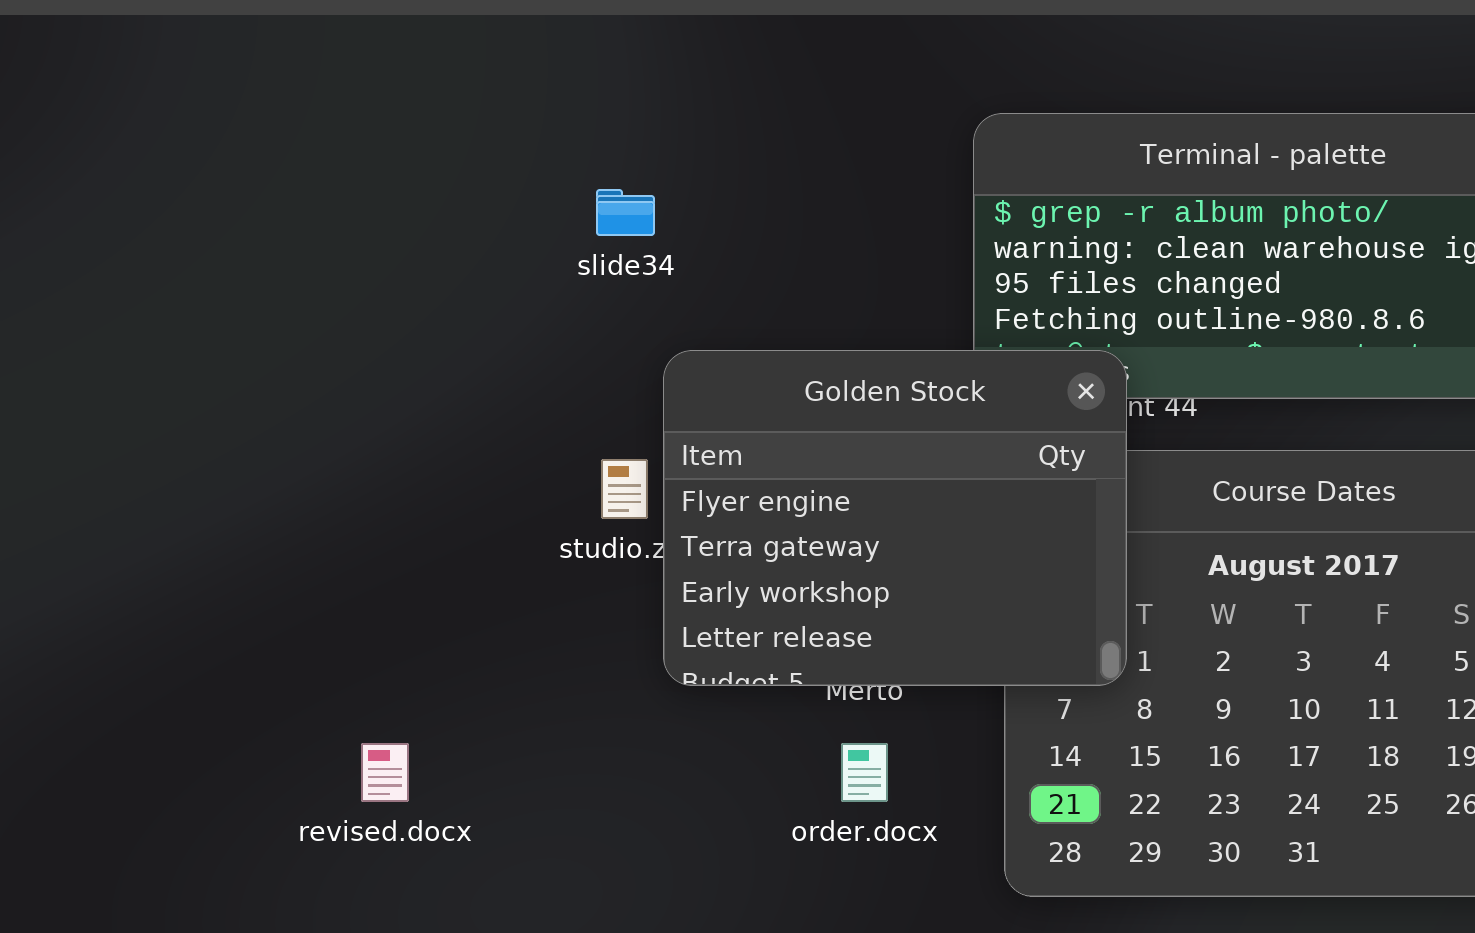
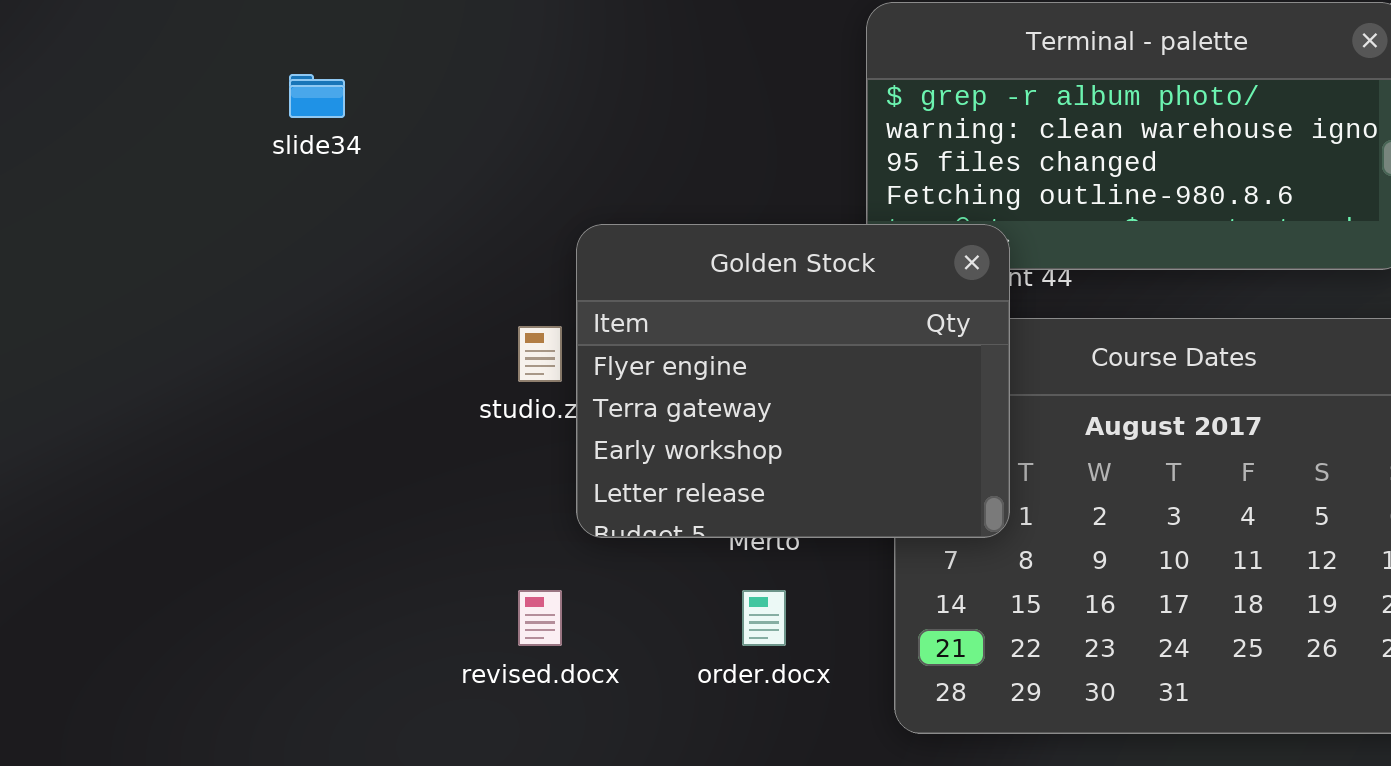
slide34: [596,189,655,236] -> [289,74,345,118], moved
revised.docx: [361,743,409,802] -> [518,590,562,646], moved

